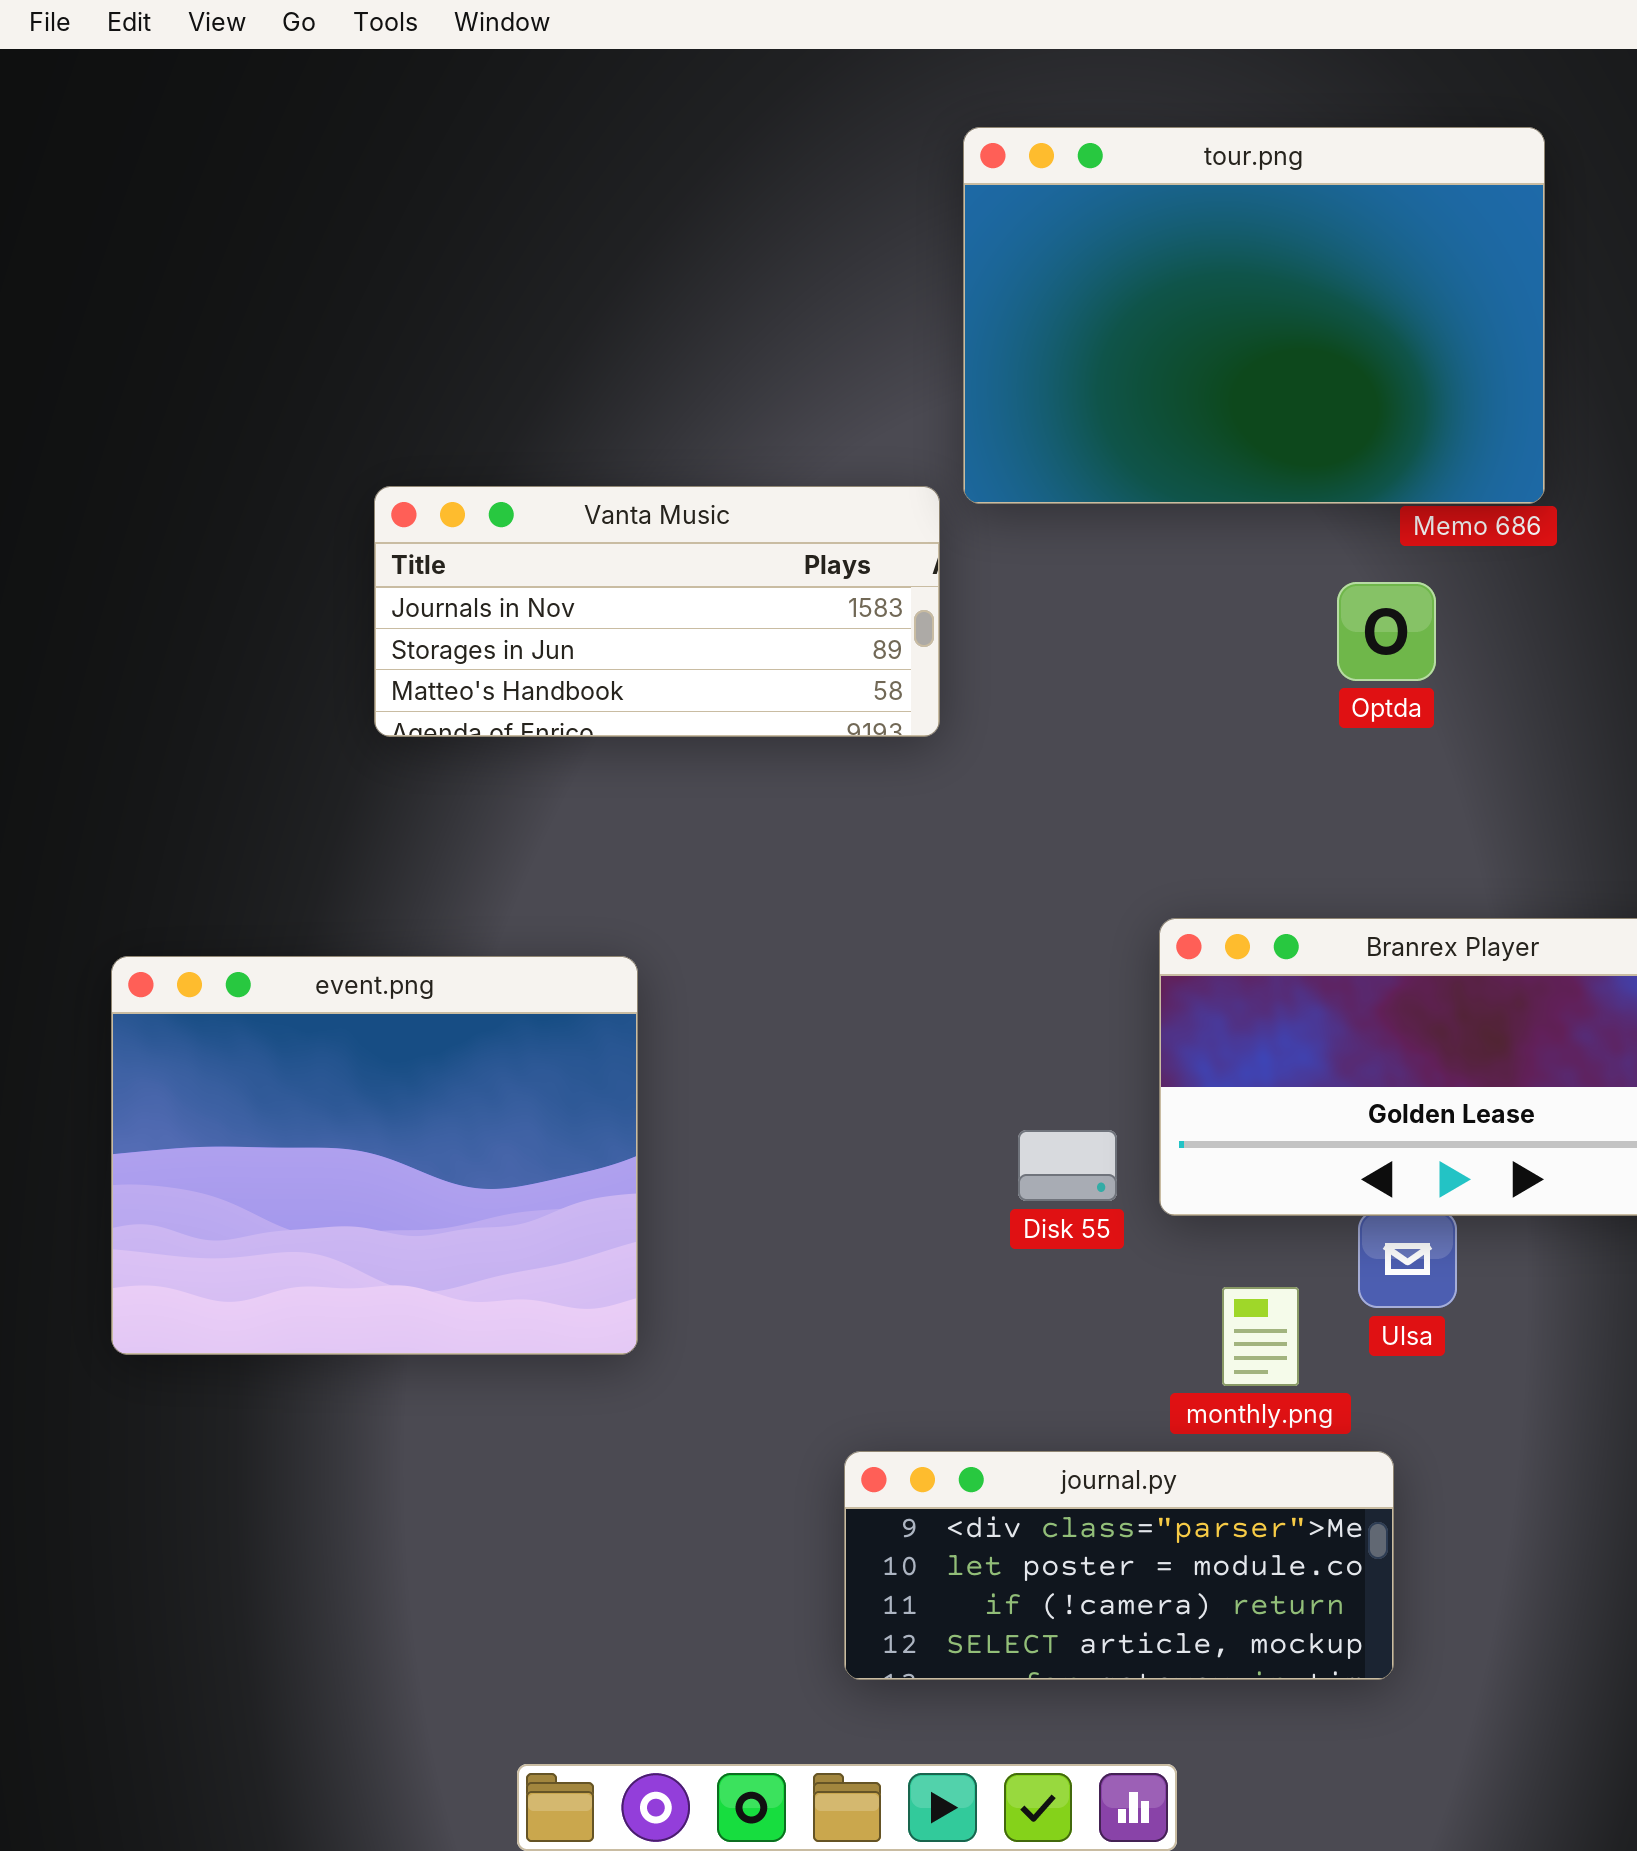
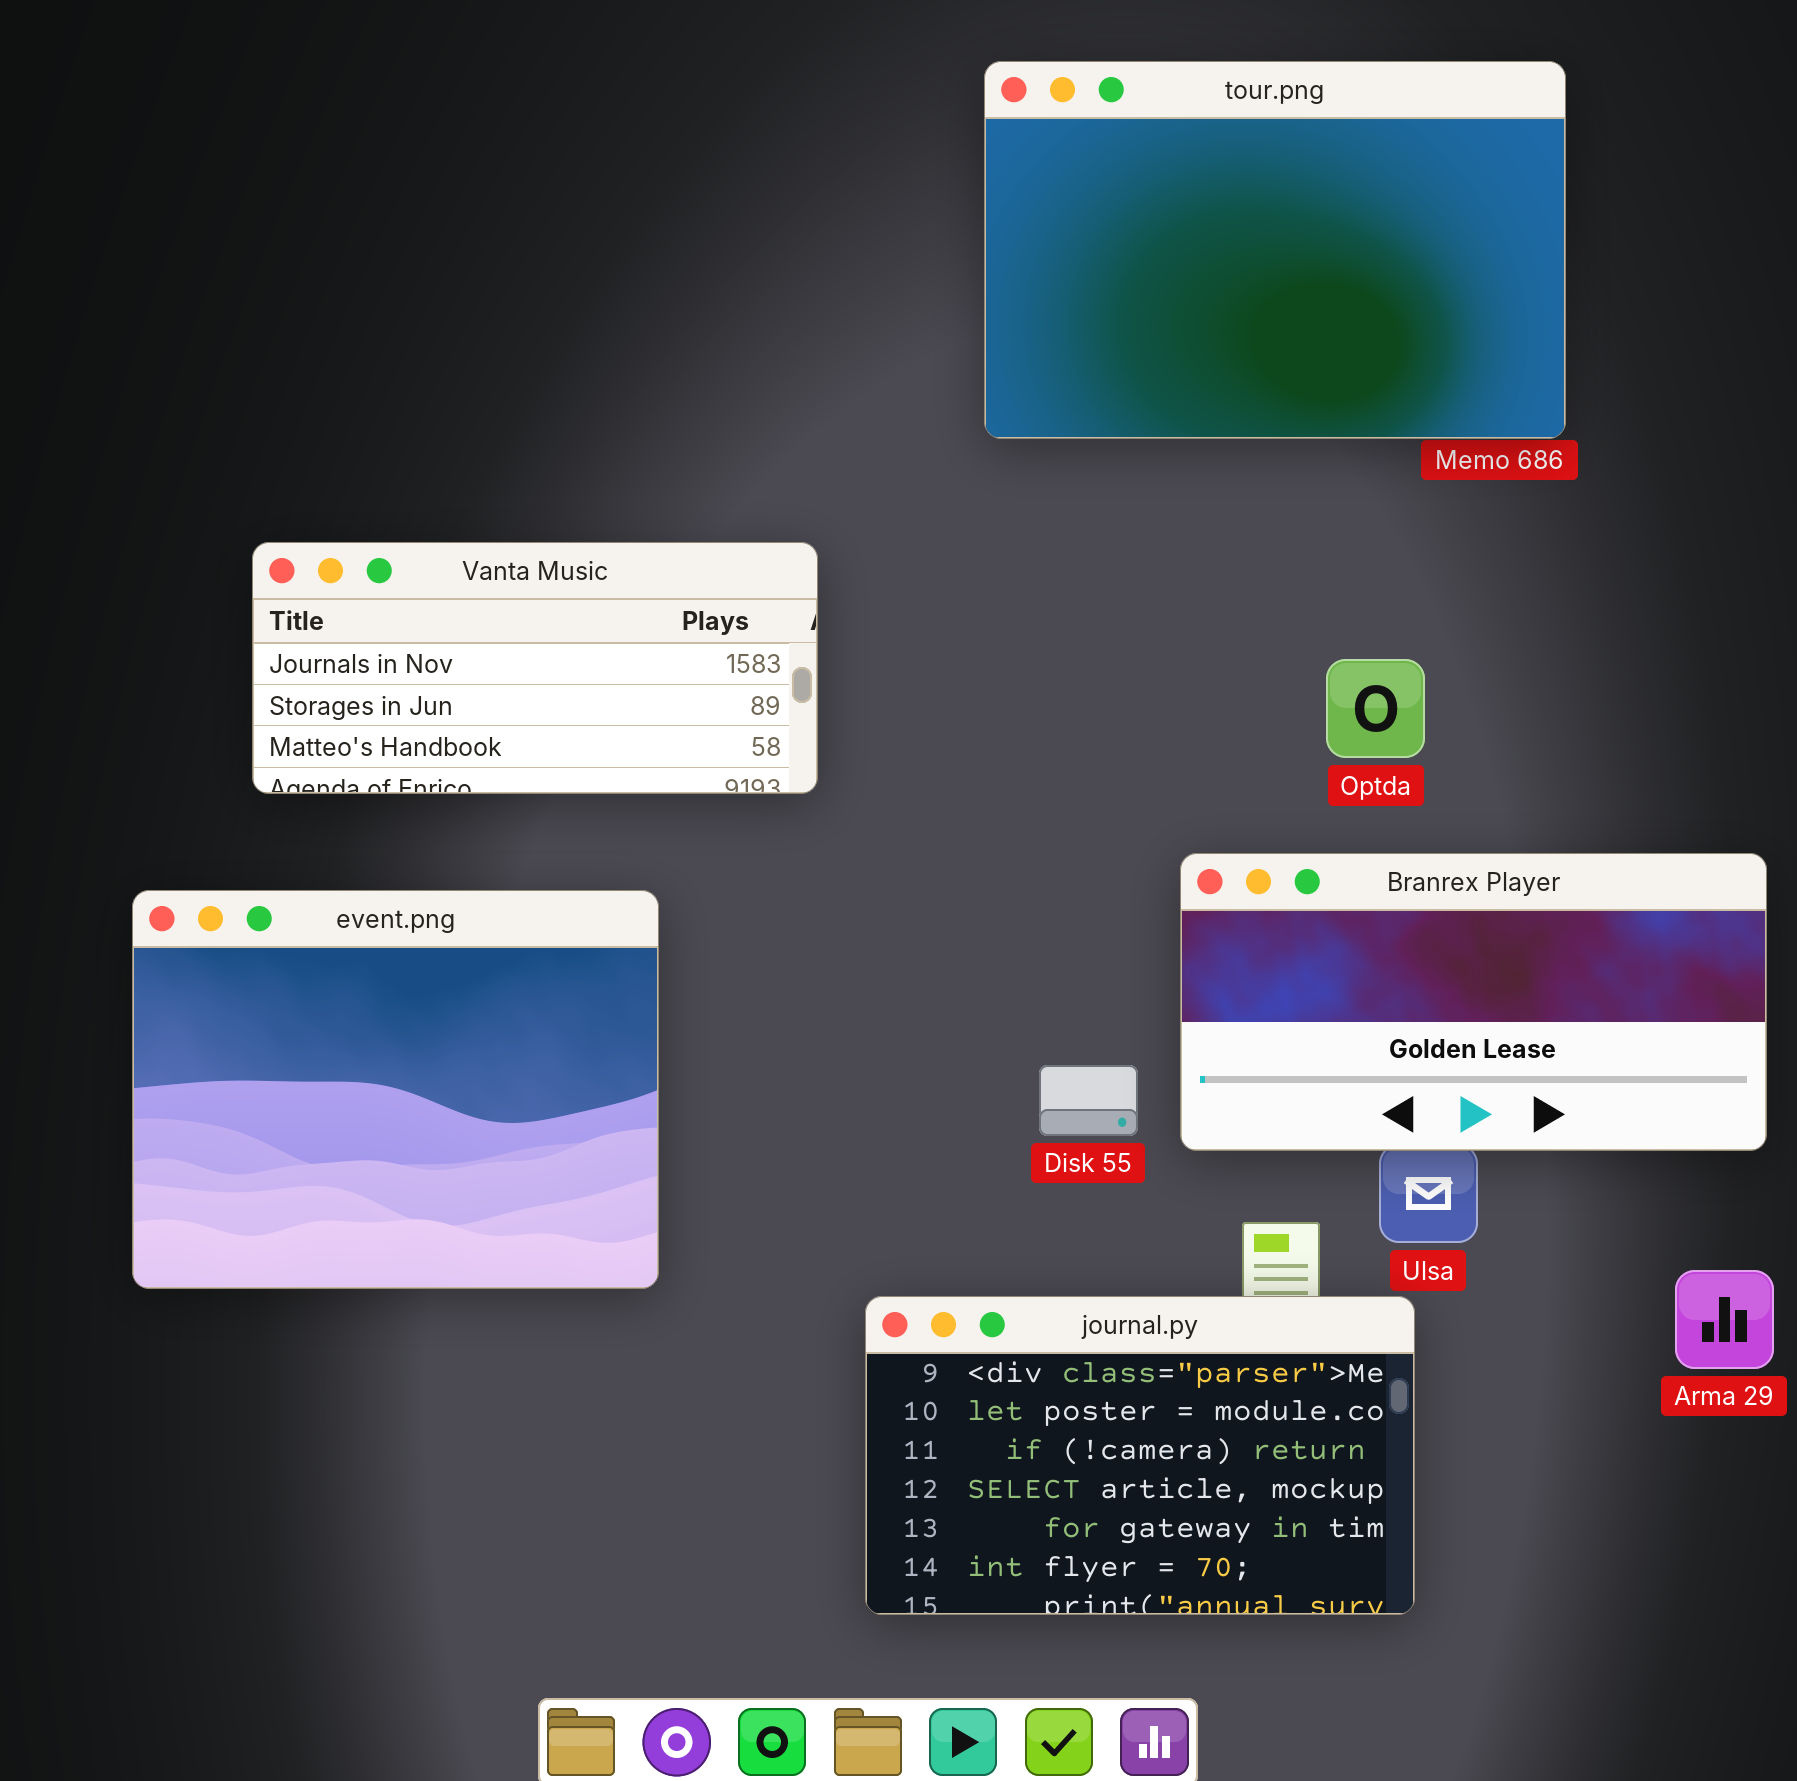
Vanta Music: [374,486,940,737] -> [252,542,818,794], moved
Optda: [1337,582,1436,681] -> [1326,659,1425,758], moved
journal.py: [844,1451,1394,1680] -> [865,1296,1415,1615], resized

